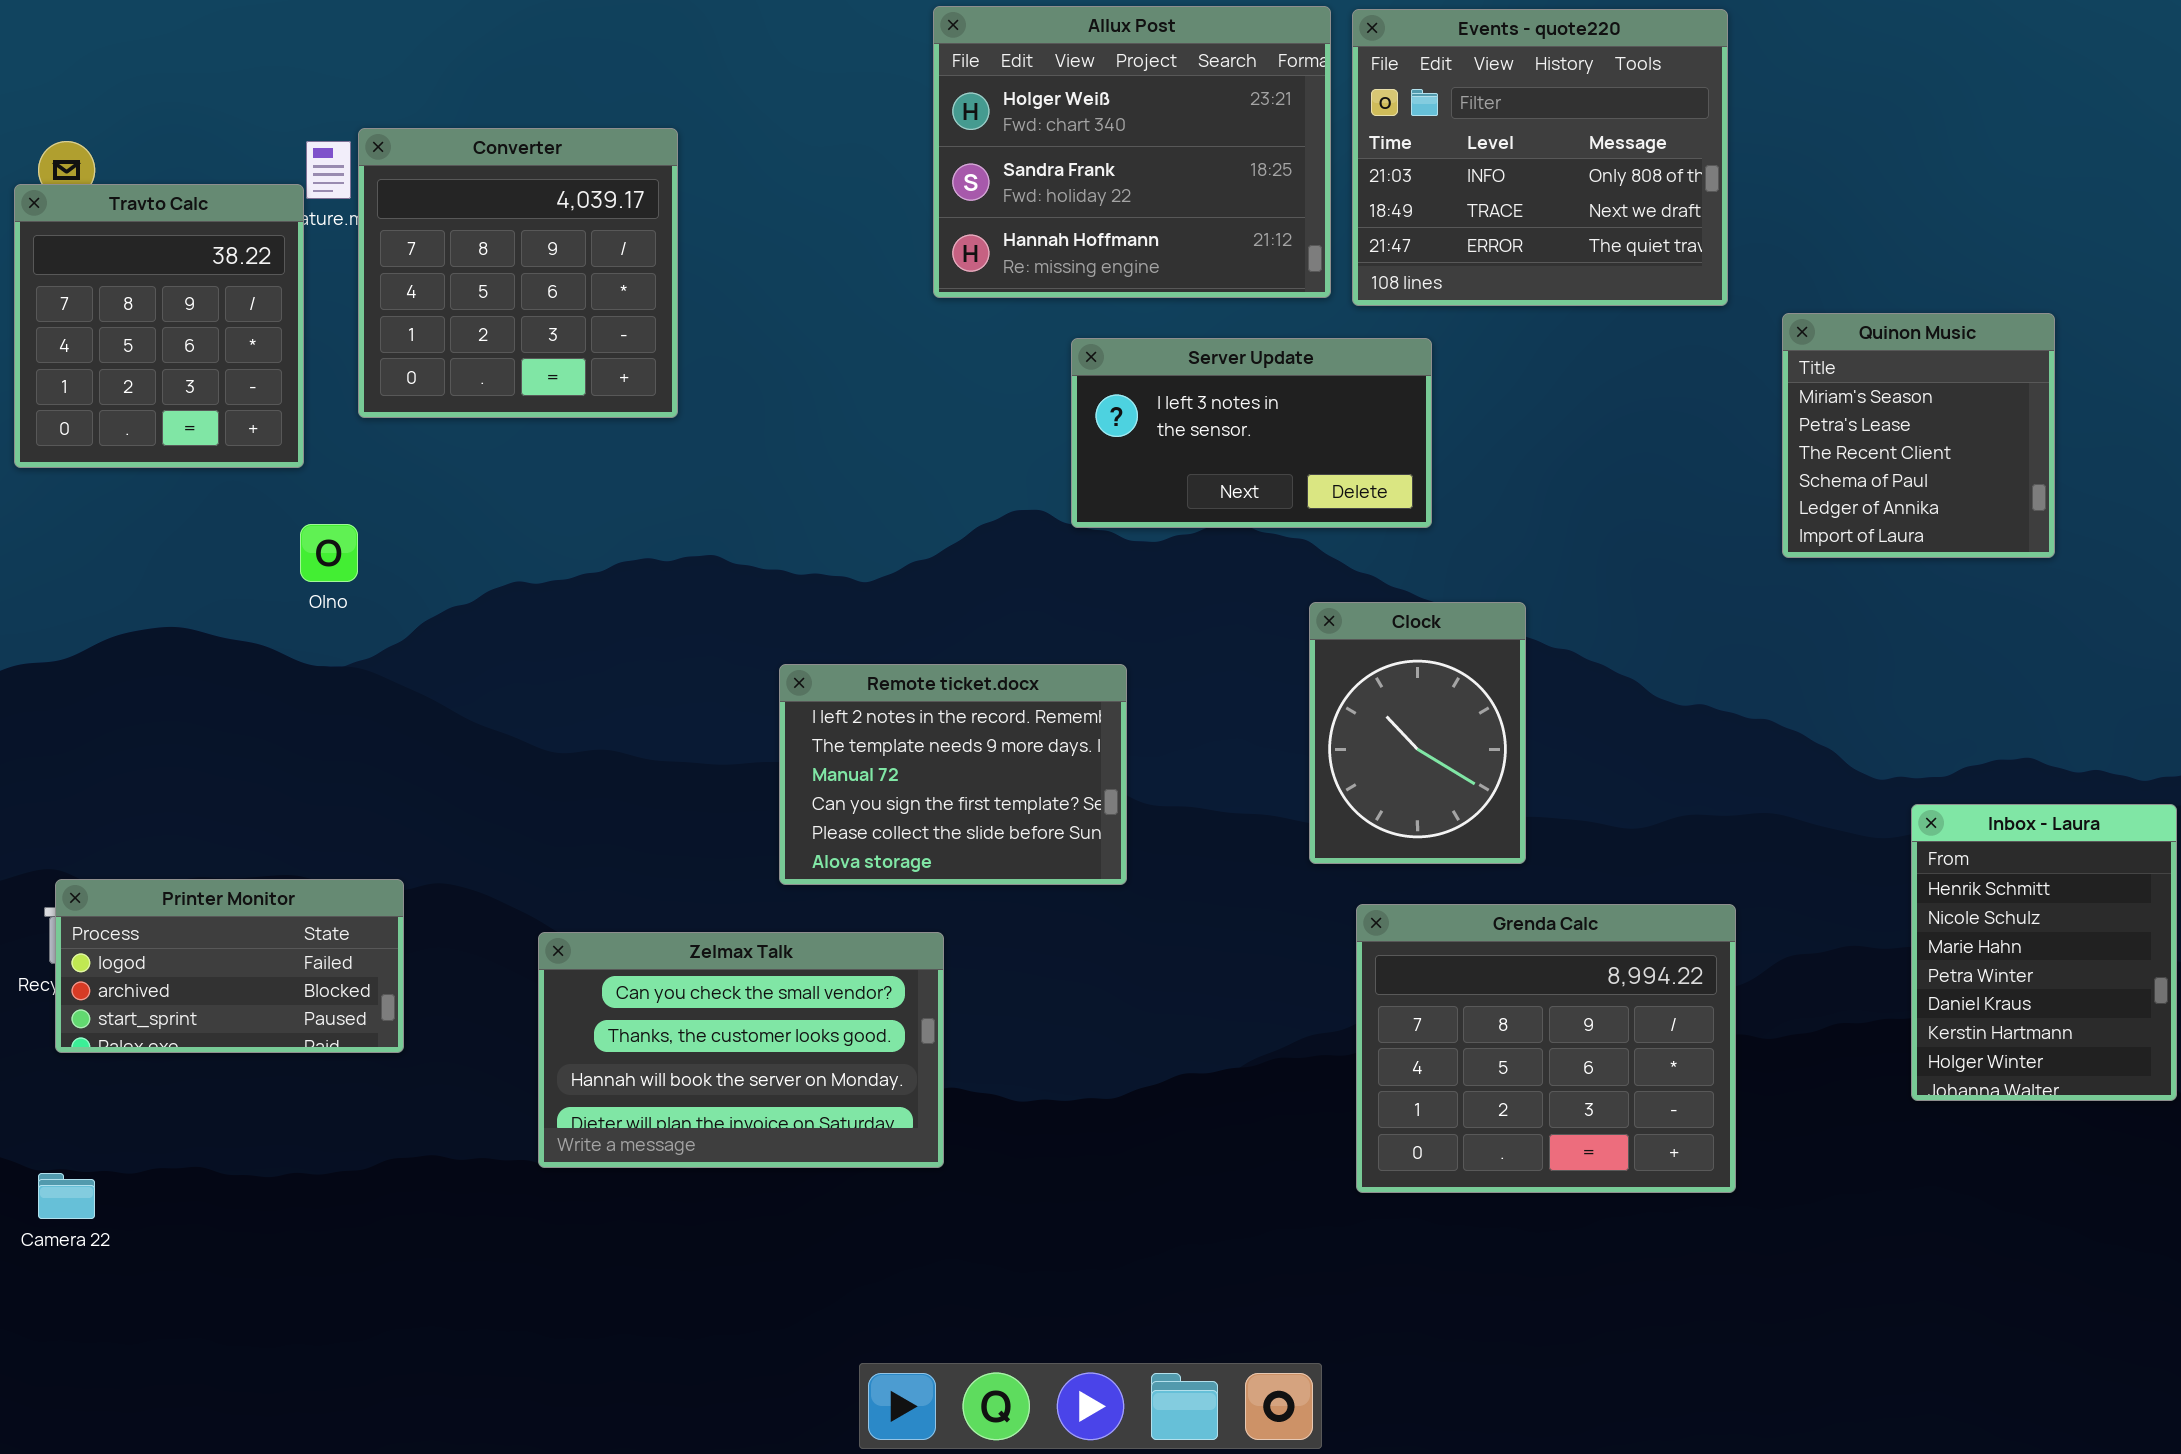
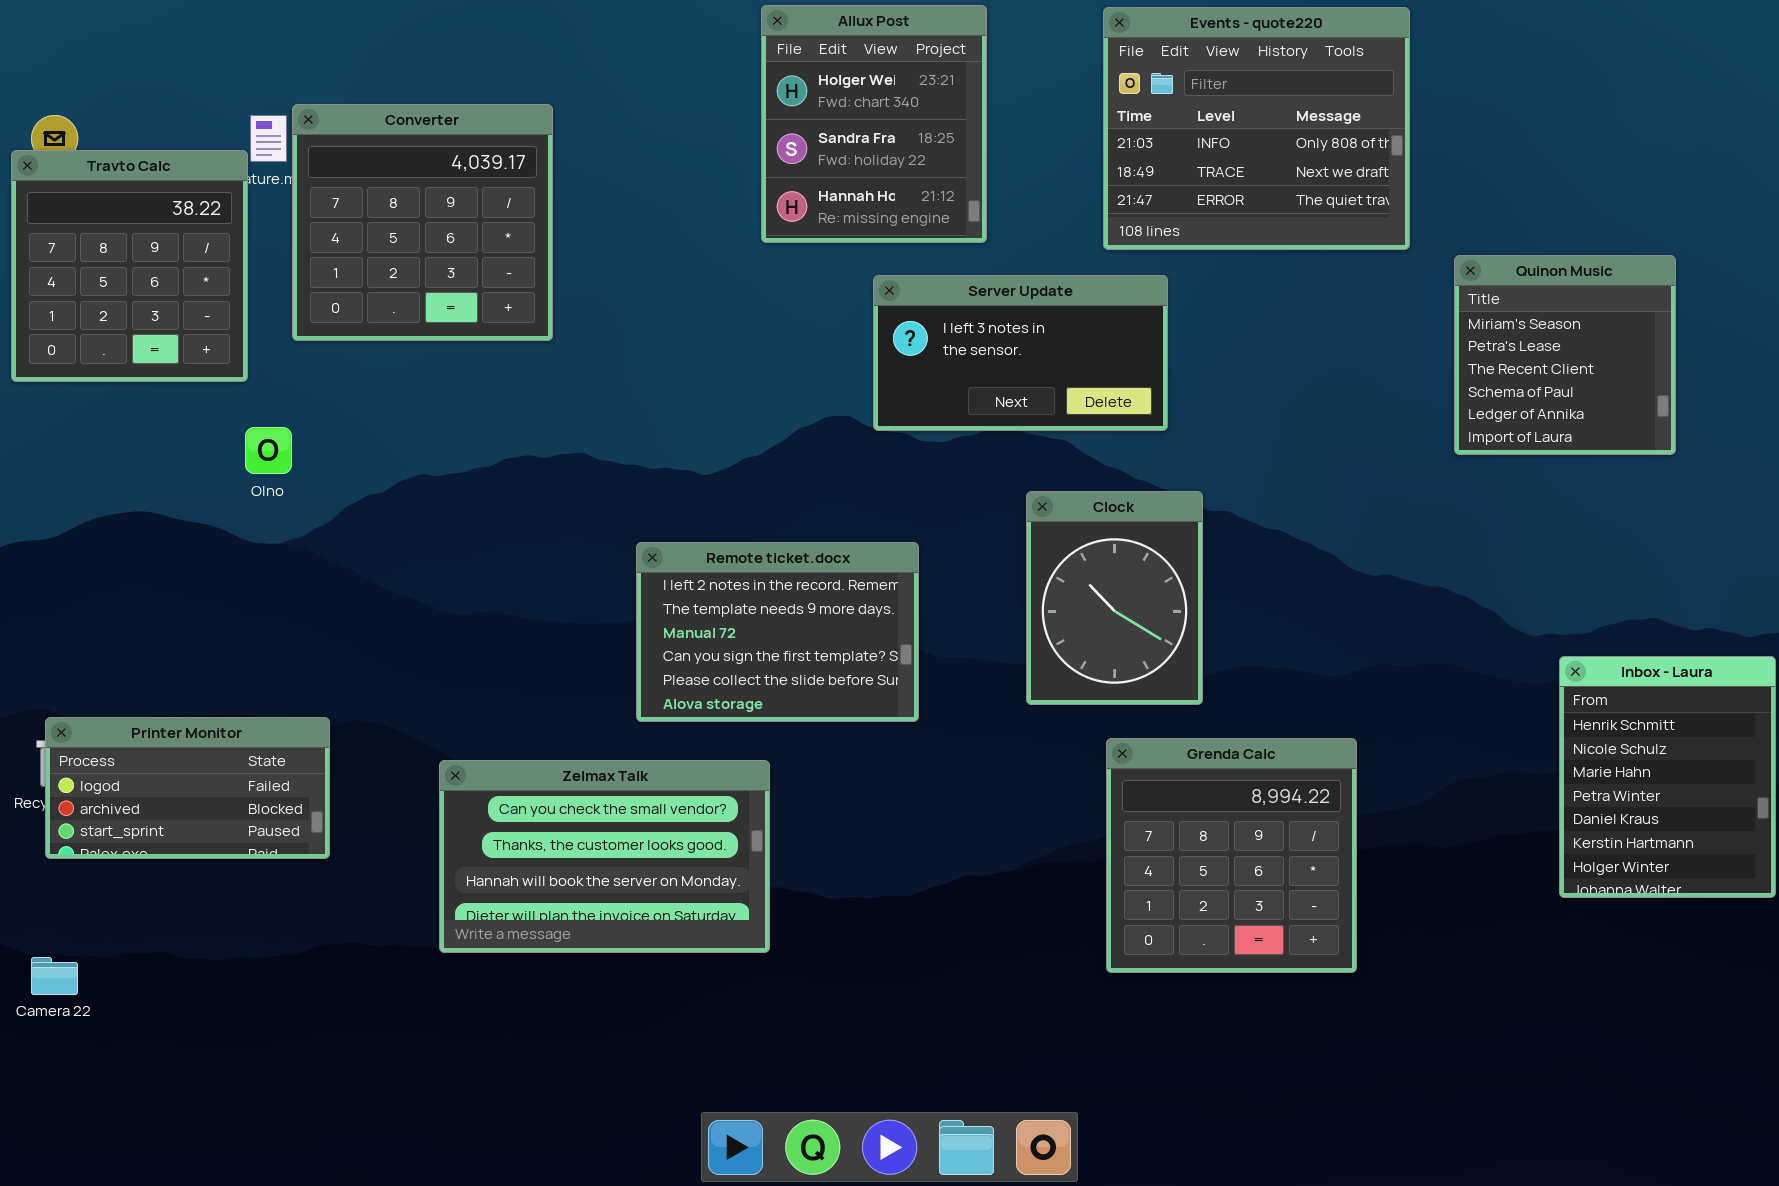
Allux Post: [933,6,1331,298] -> [761,5,987,243], resized
Clock: [1309,602,1526,864] -> [1026,491,1203,705], moved
Grenda Calc: [1356,904,1736,1193] -> [1106,738,1357,973], resized

